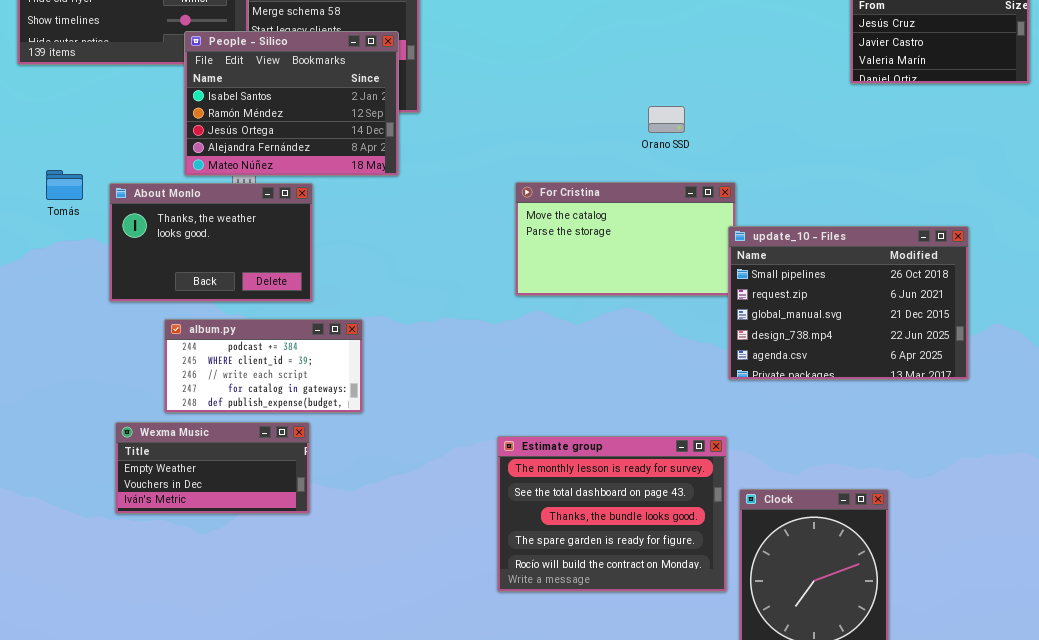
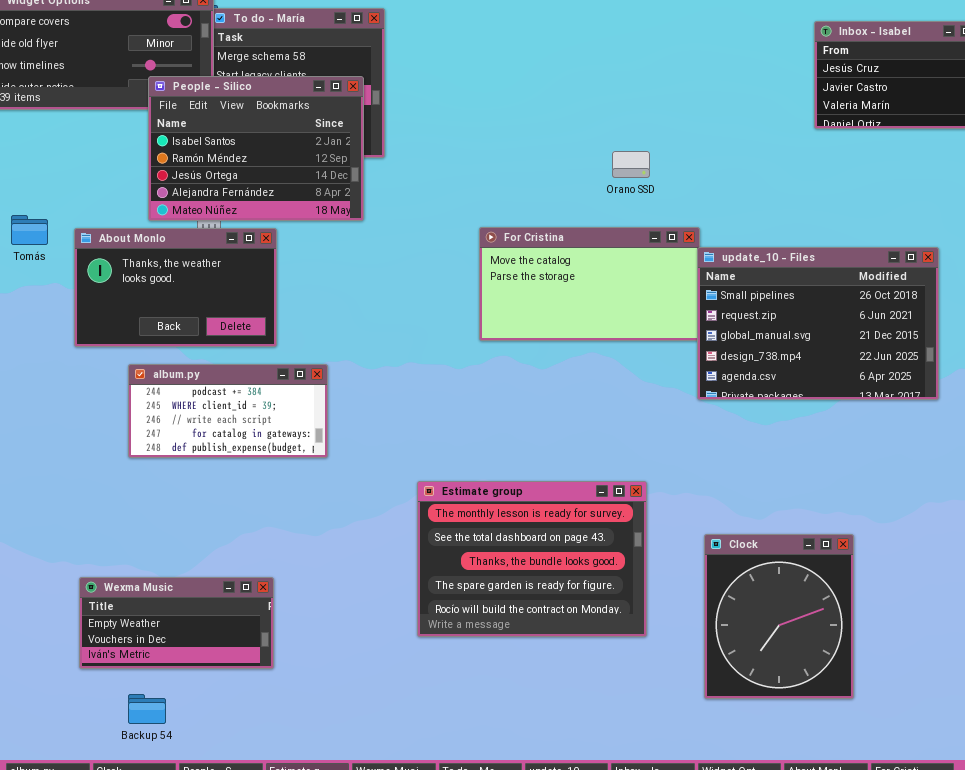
update_10 - Files: [728,226,969,380] -> [697,247,939,400], moved
Wexma Music: [115,422,310,514] -> [79,577,274,669], moved
Estimate group: [497,436,727,592] -> [417,481,647,637], moved

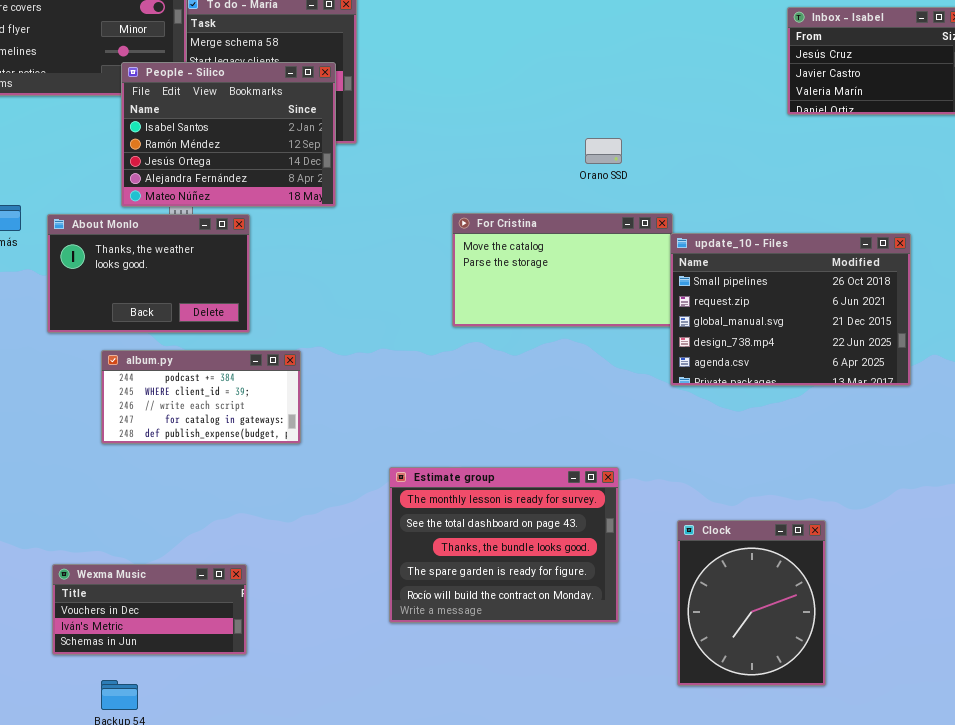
Wexma Music: [79,577,274,669] -> [52,564,247,655], scrolled down 1 row

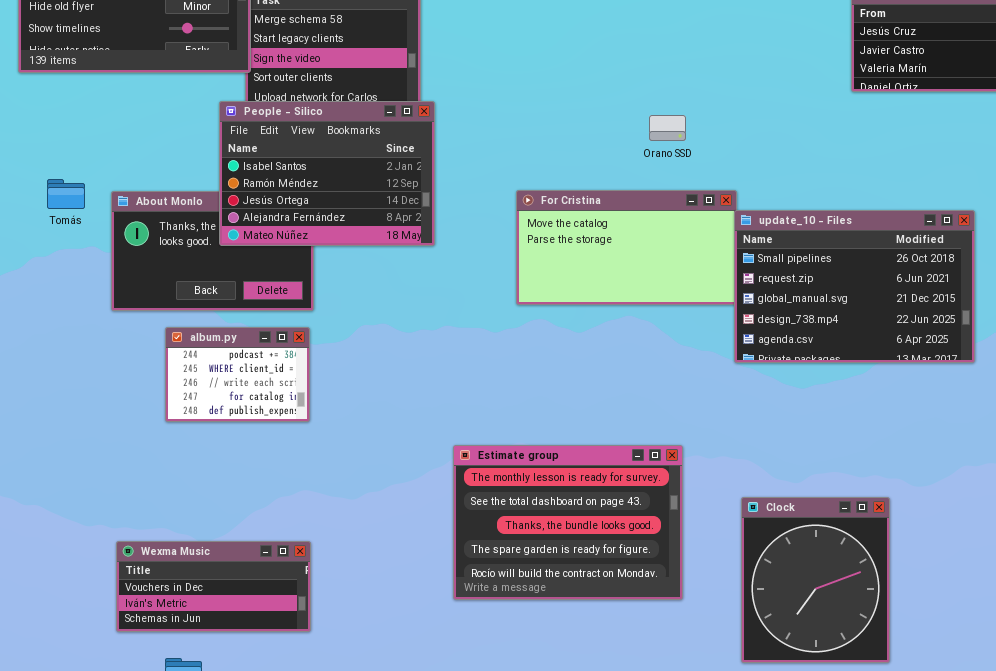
People - Silico: [121,62,336,207] -> [219,101,435,246], moved
album.py: [101,350,301,444] -> [165,327,310,422], resized

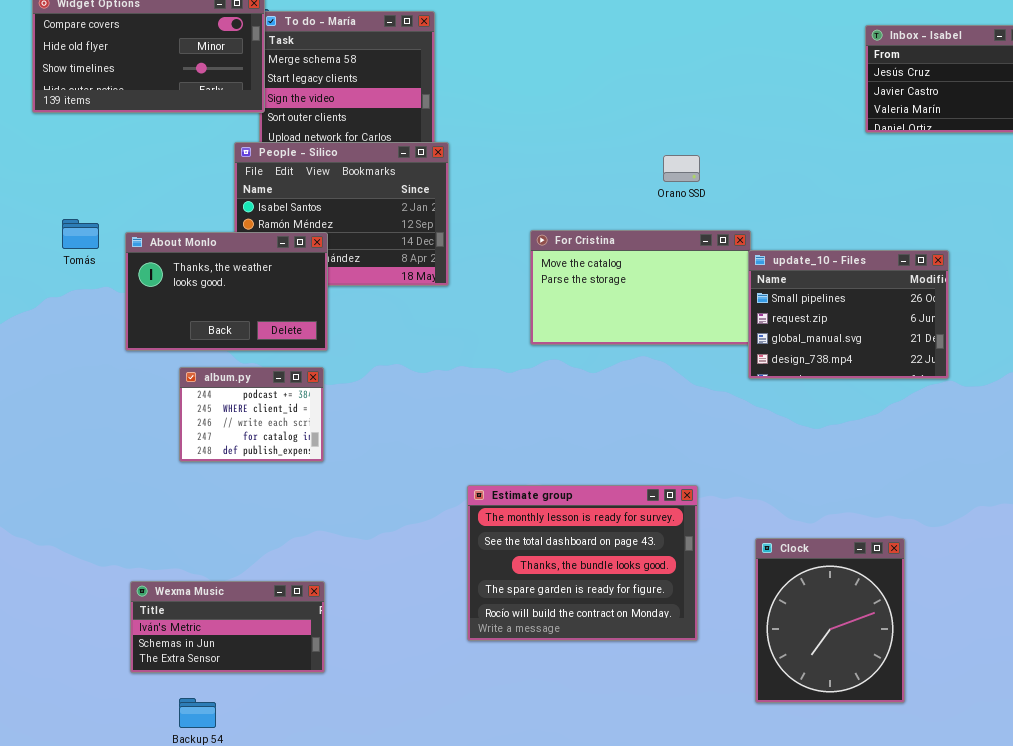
About Monlo: [111,191,314,311] -> [125,232,328,351], raised
update_10 - Files: [734,210,975,363] -> [748,250,949,379], resized
Wexma Music: [116,541,311,632] -> [130,581,325,673], scrolled down 1 row

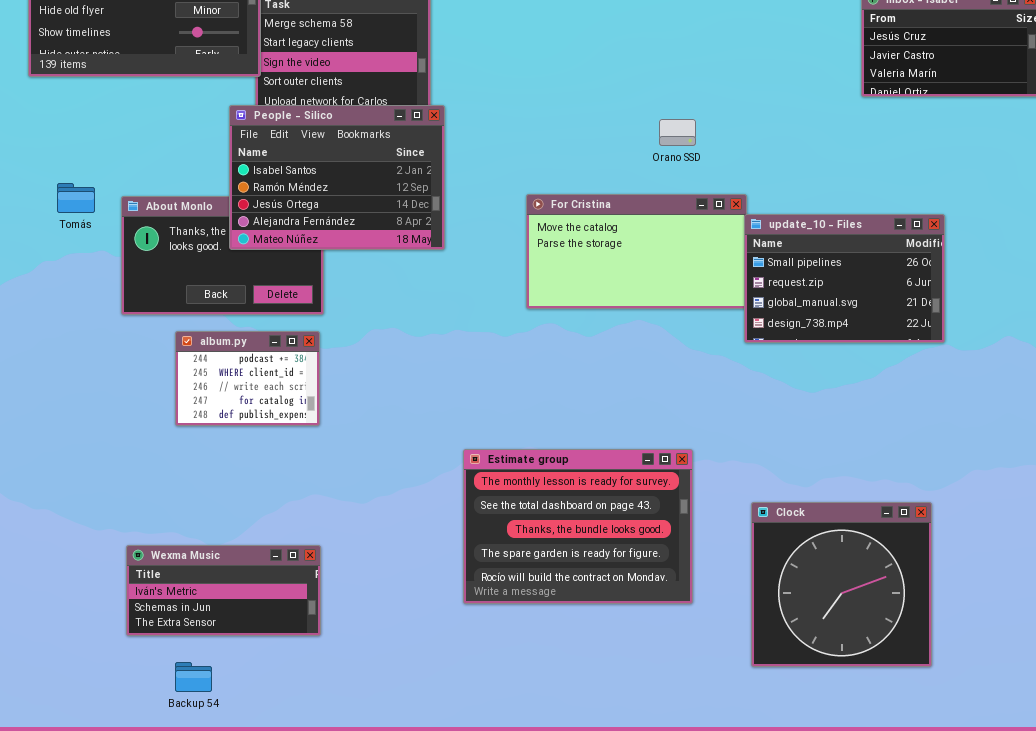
People - Silico: [234,142,449,286] -> [229,105,445,250], raised
Clock: [755,538,905,703] -> [751,502,932,667], resized

